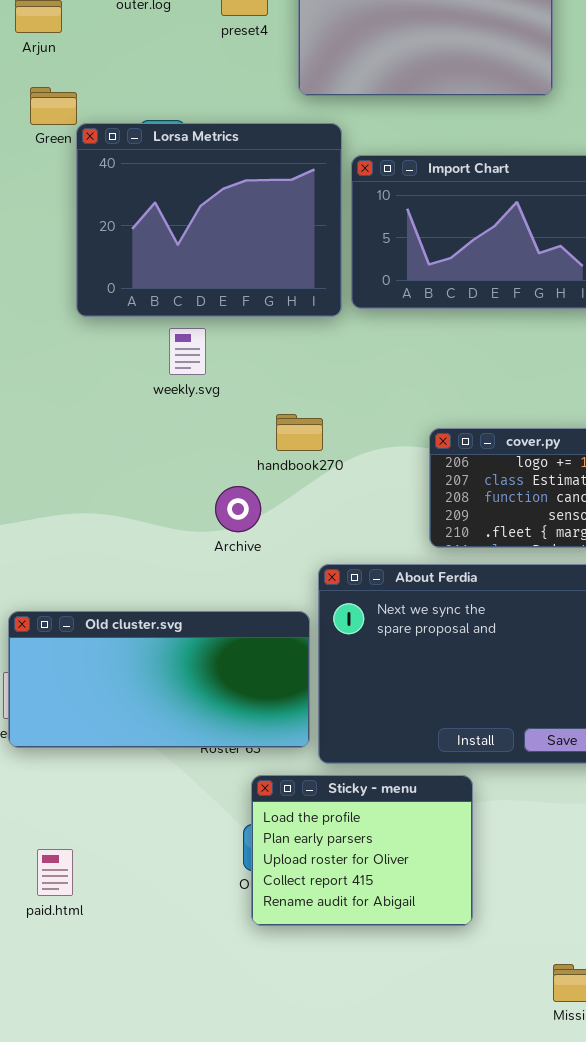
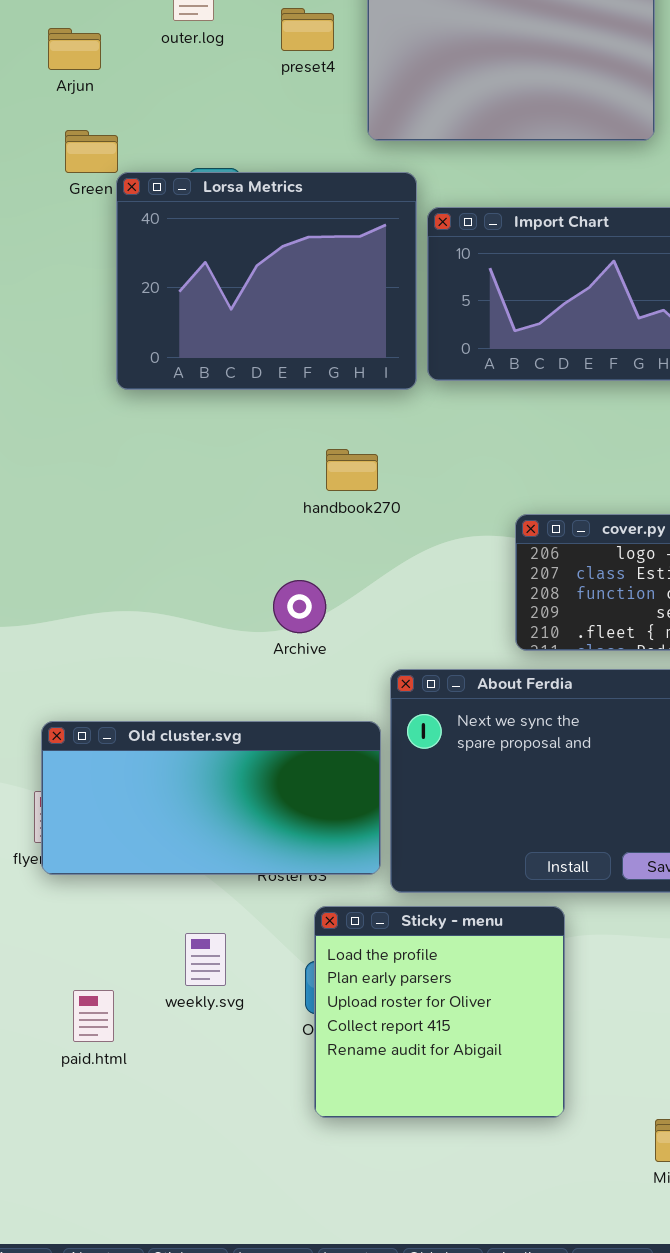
weekly.svg: [169,328,206,375] -> [185,933,226,986], moved
handbook270: [276,414,323,451] -> [326,449,378,491], moved
Sticky - menu: [251,775,473,926] -> [314,906,565,1118], resized

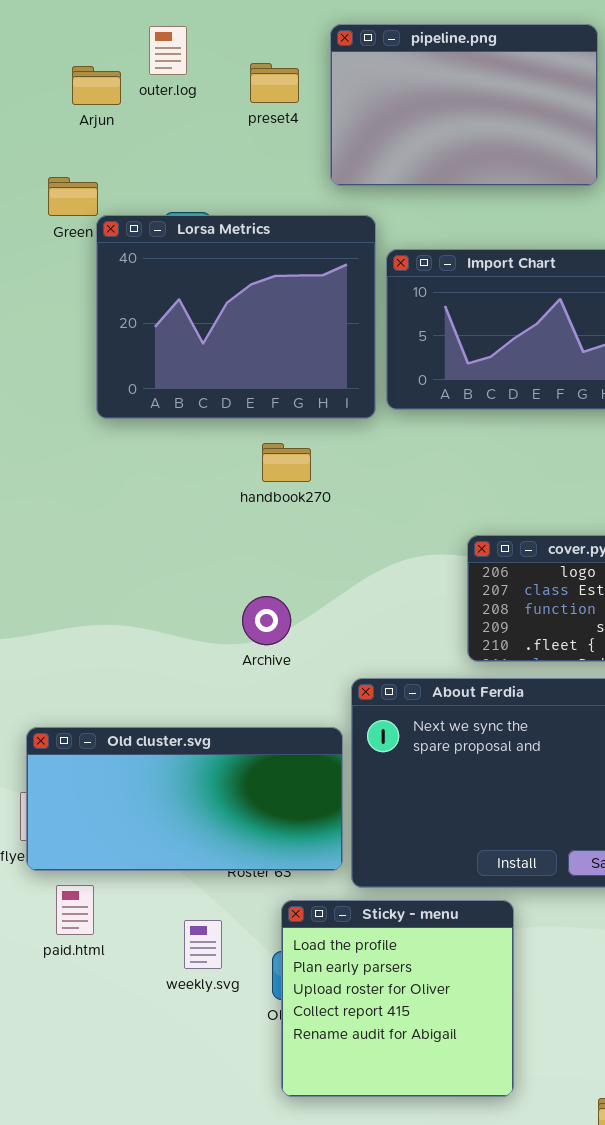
Arjun: [48,28,101,70] -> [72,66,121,105], moved
handbook270: [326,449,378,491] -> [262,443,311,482], moved
weekly.svg: [185,933,226,986] -> [184,920,222,969], moved
paid.html: [73,990,114,1042] -> [56,885,94,935], moved

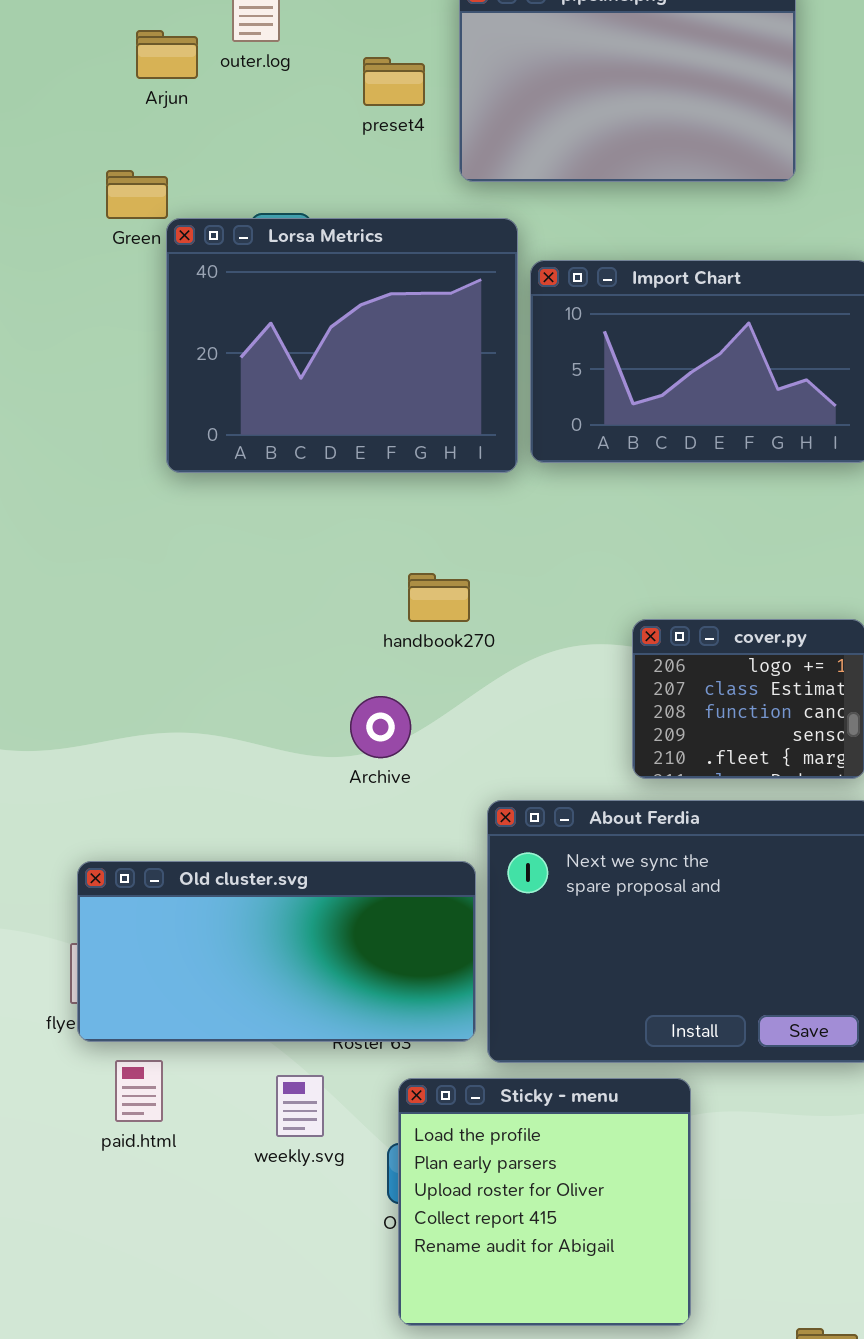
preset4: [250,63,299,103] -> [363,57,425,106], moved
handbook270: [262,443,311,482] -> [408,573,470,622], moved
weekly.svg: [184,920,222,969] -> [276,1075,324,1137], moved

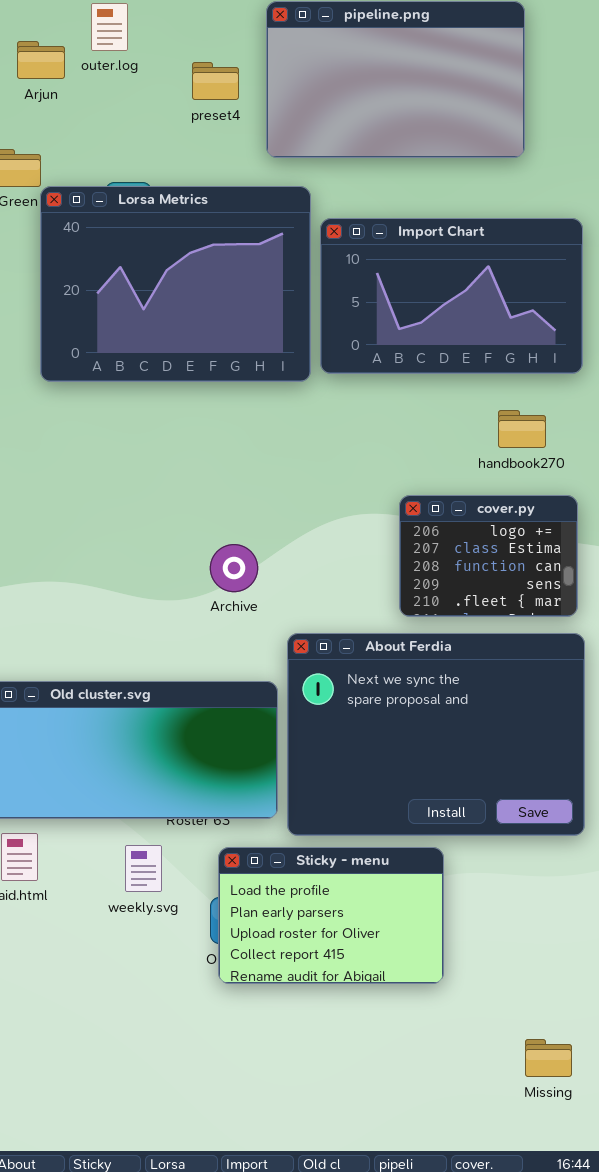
handbook270: [408,573,470,622] -> [498,410,546,448], moved
Archive: [350,696,411,758] -> [210,544,258,592], moved
Sticky - menu: [398,1078,691,1326] -> [218,847,444,984], resized

